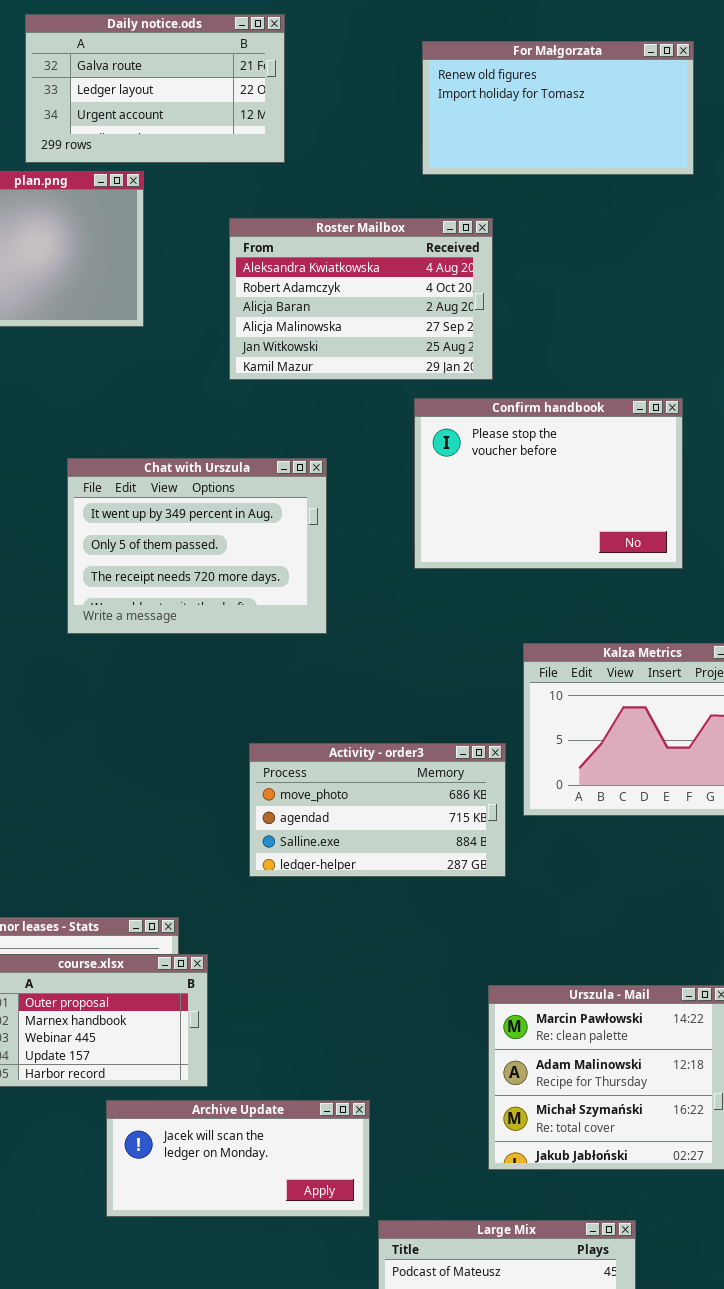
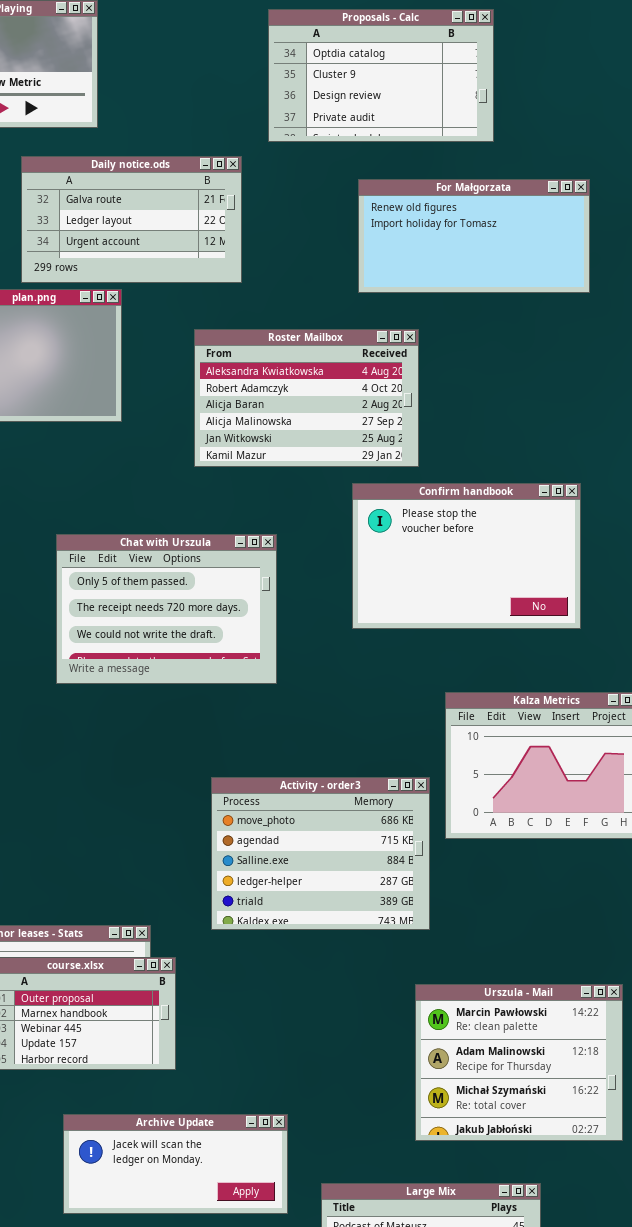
Chat with Urszula: [67,458,327,634] -> [56,534,277,684], scrolled down 1 row
Activity - order3: [249,743,506,877] -> [211,777,430,930], resized
Archive Update: [106,1100,370,1217] -> [63,1114,288,1214], moved

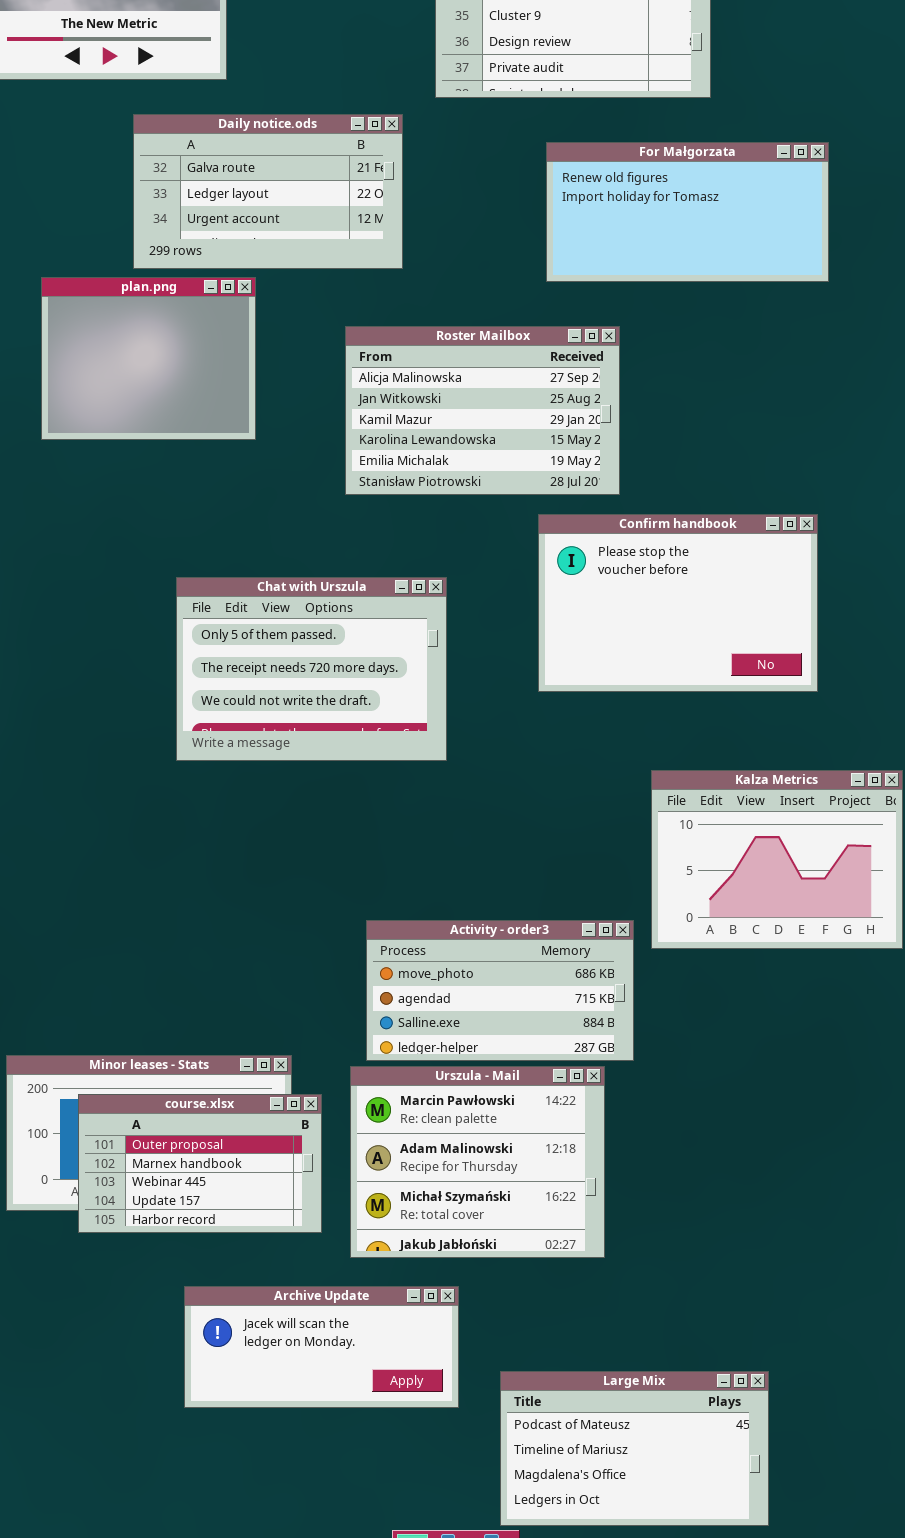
Roster Mailbox: [194,329,419,467] -> [345,326,620,495], scrolled down 3 rows
Activity - order3: [211,777,430,930] -> [366,920,634,1061], resized
Urszula - Mail: [415,984,623,1141] -> [350,1066,605,1258], moved

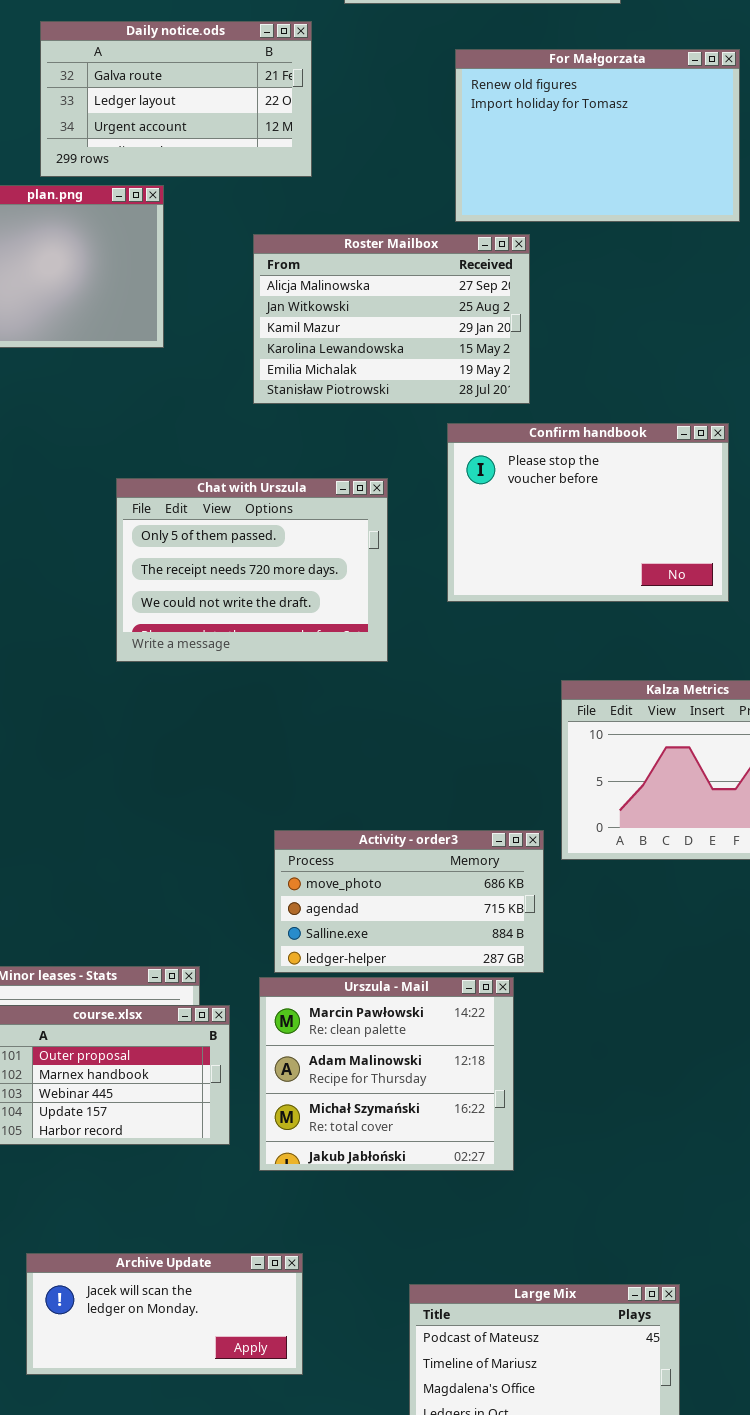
For Małgorzata: [546,142,829,282] -> [455,49,740,222], resized
Chat with Urszula: [176,577,447,761] -> [116,478,388,662], moved
Archive Update: [184,1286,459,1408] -> [26,1253,303,1375], moved

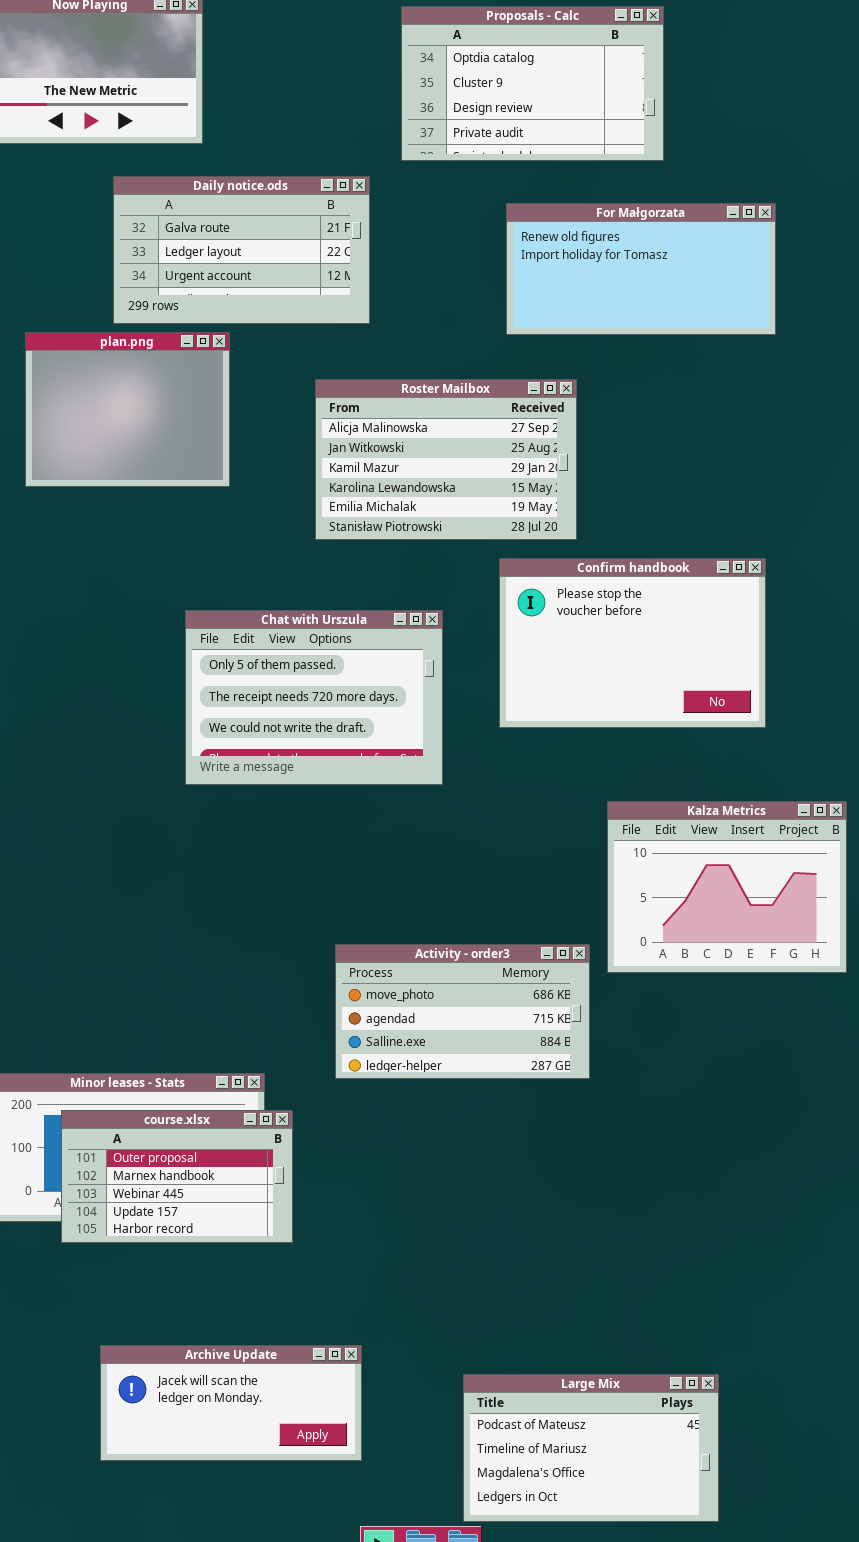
For Małgorzata: [455,49,740,222] -> [506,203,776,335], resized
Urszula - Mail: [259,977,514,1171] -> none, closed

